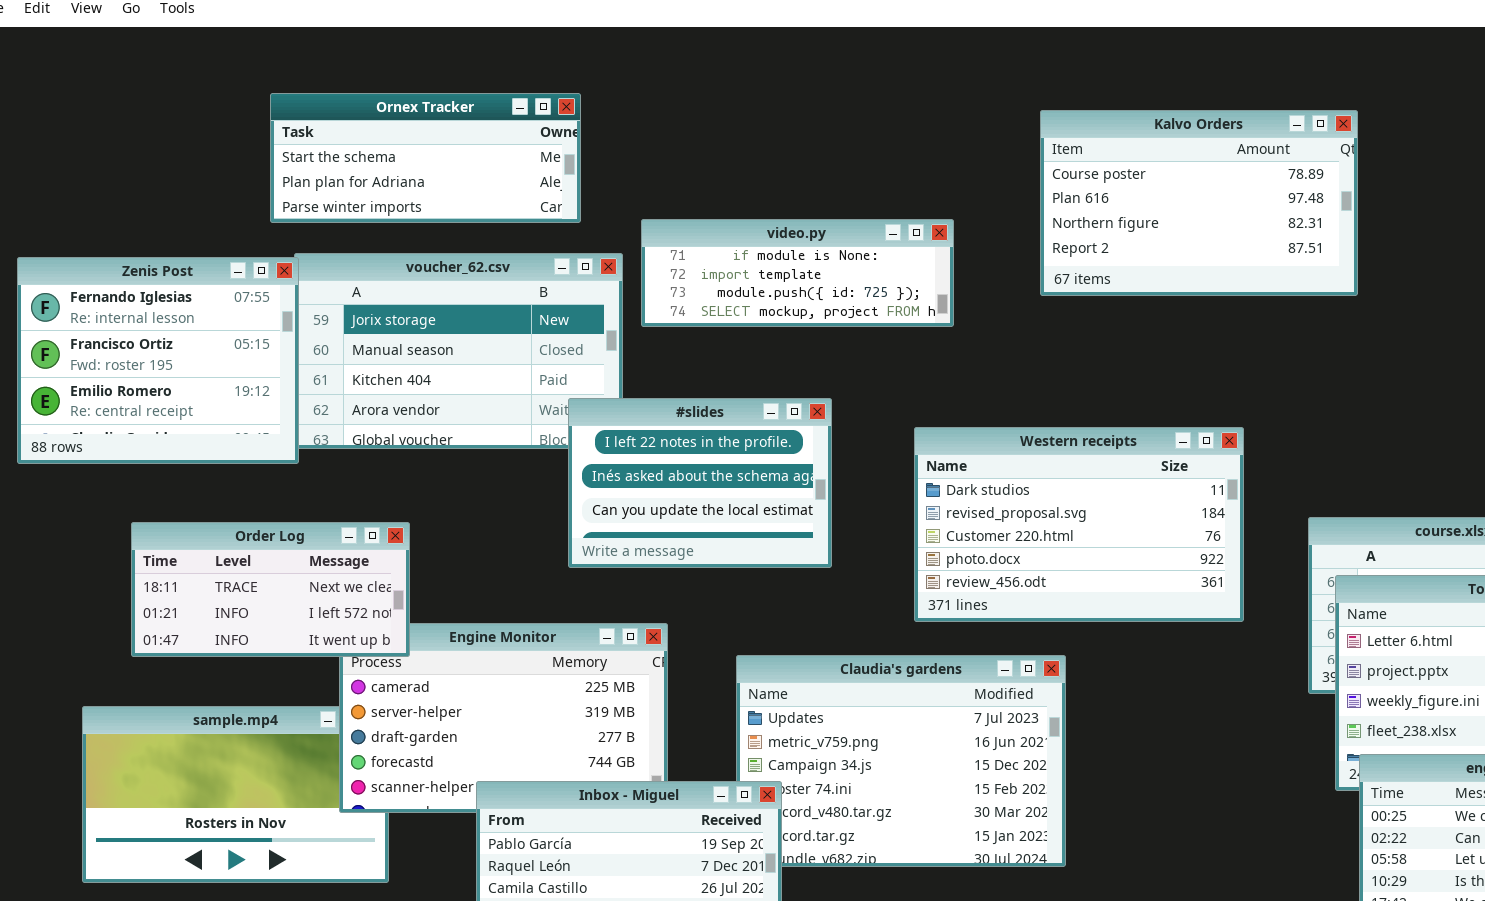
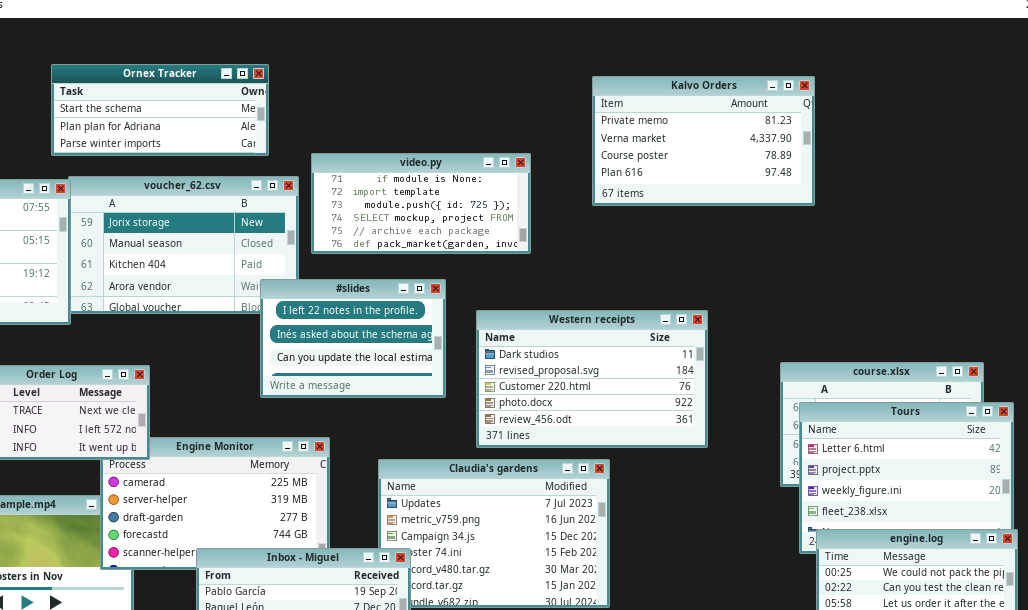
Kalvo Orders: [1040,110,1358,296] -> [592,76,815,206], scrolled up 2 rows
video.py: [641,219,954,327] -> [311,153,531,254], resized
Western receipts: [914,427,1244,622] -> [476,310,708,448], moved

